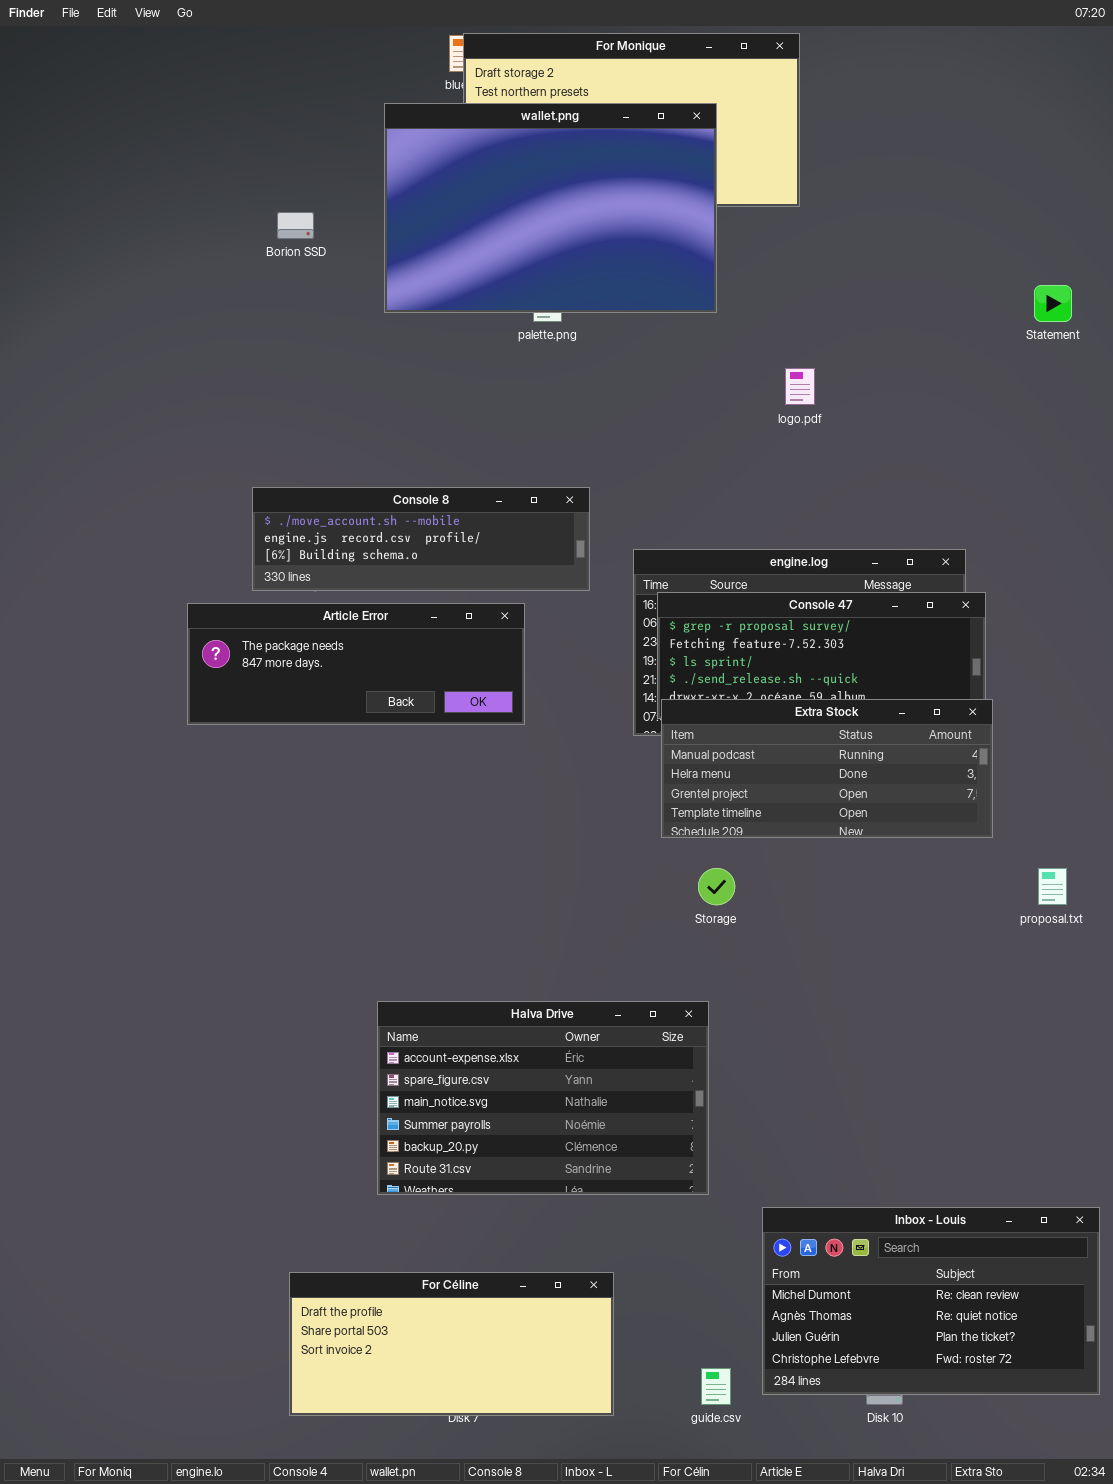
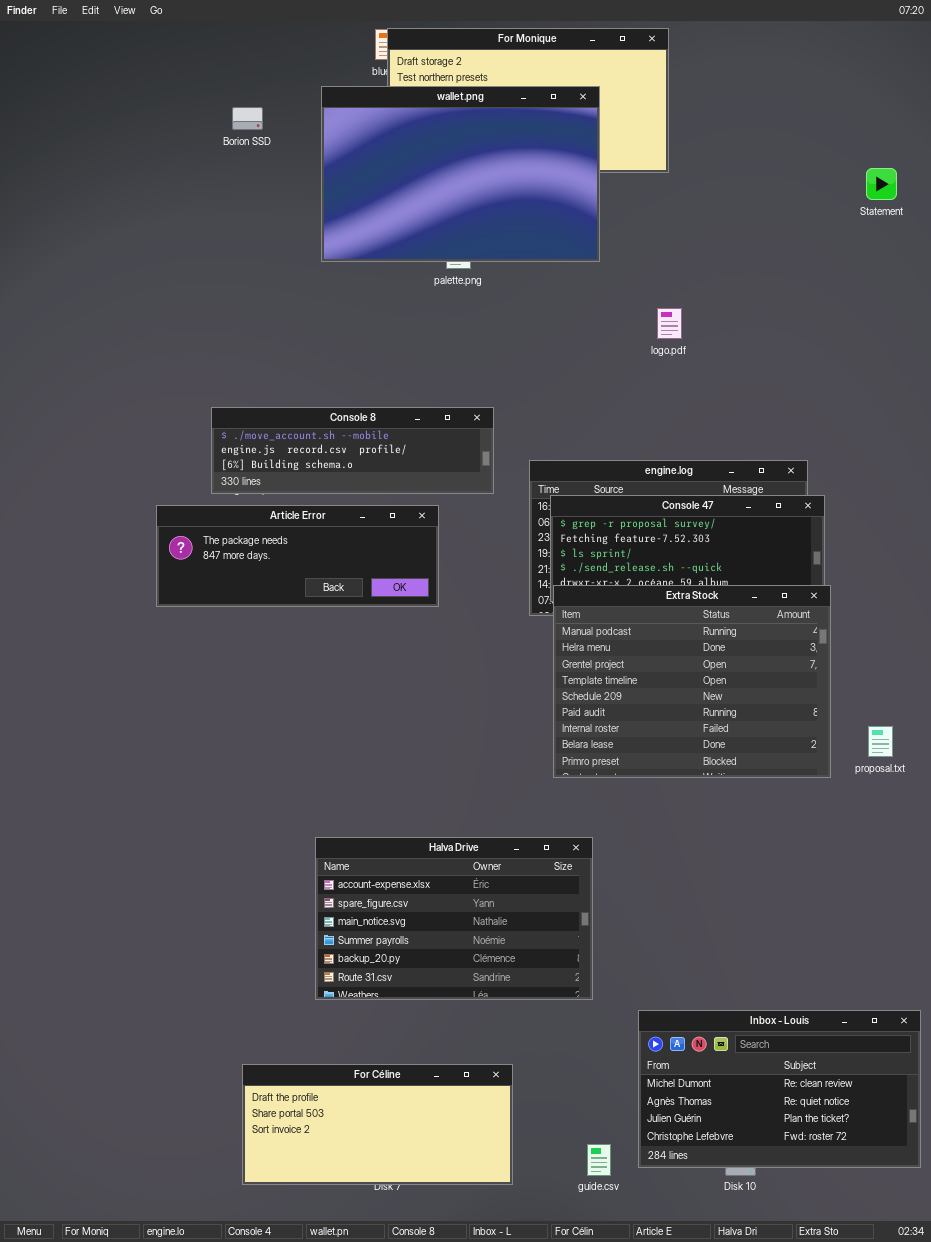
Borion SSD: [277,212,314,239] -> [232,107,263,130], moved
Statement: [1034,285,1072,322] -> [866,168,897,200], moved
Extra Stock: [661,699,993,838] -> [553,585,831,778], resized

